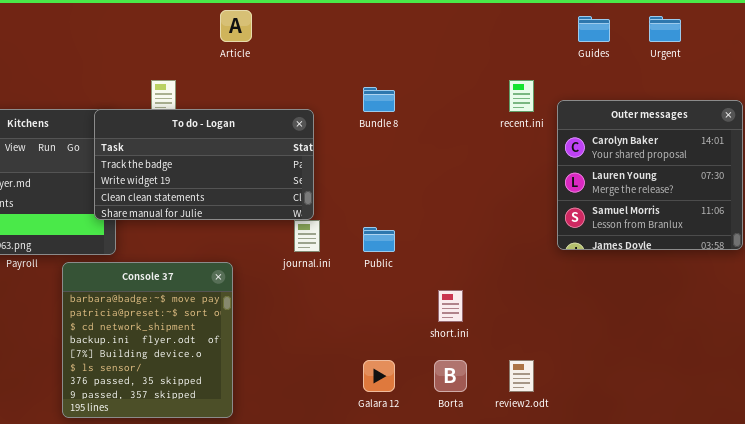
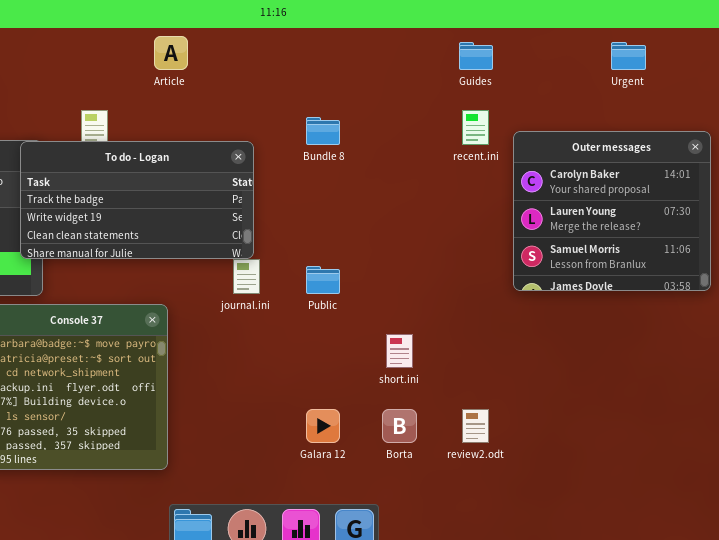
Guides: [578,16,610,42] -> [459,42,493,70], moved

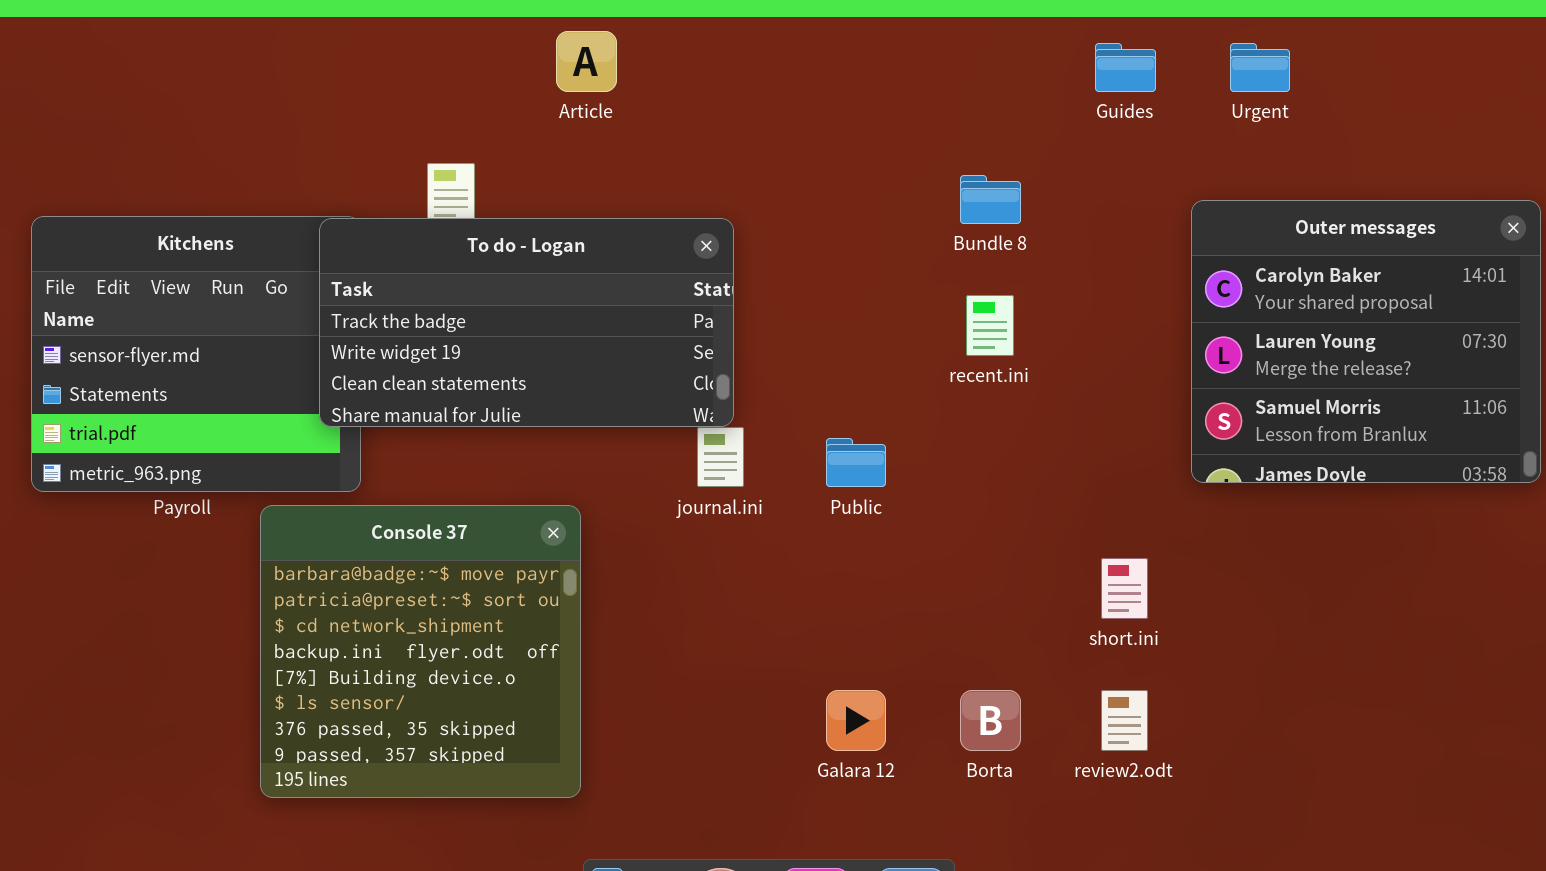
Urgent: [611,42,646,70] -> [1230,43,1290,92], moved
recent.ini: [462,110,489,145] -> [966,295,1014,356], moved
Bundle 8: [306,117,340,145] -> [960,175,1021,224], moved
short.ini: [386,334,413,368] -> [1101,558,1148,619], moved

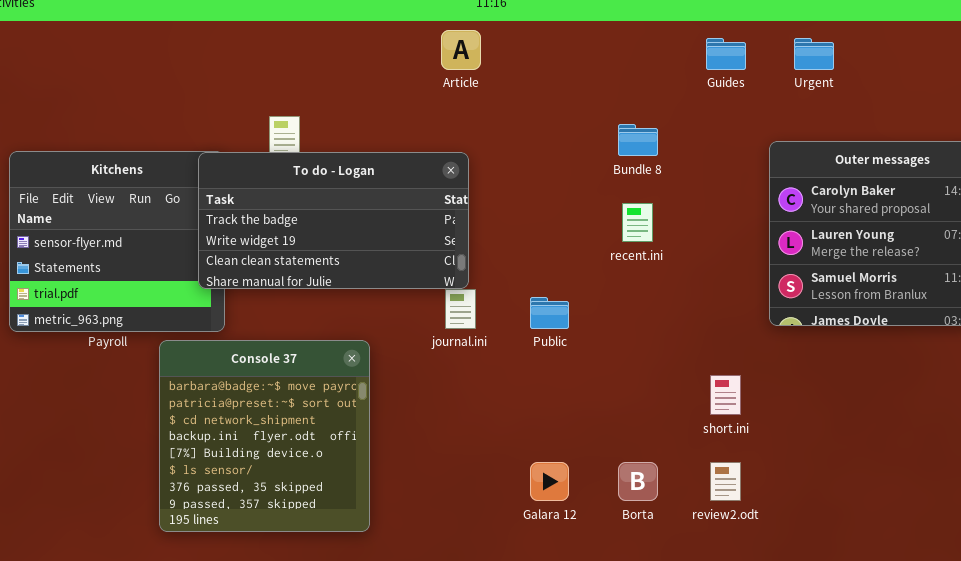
Article: [556,31,617,92] -> [441,30,481,70], moved

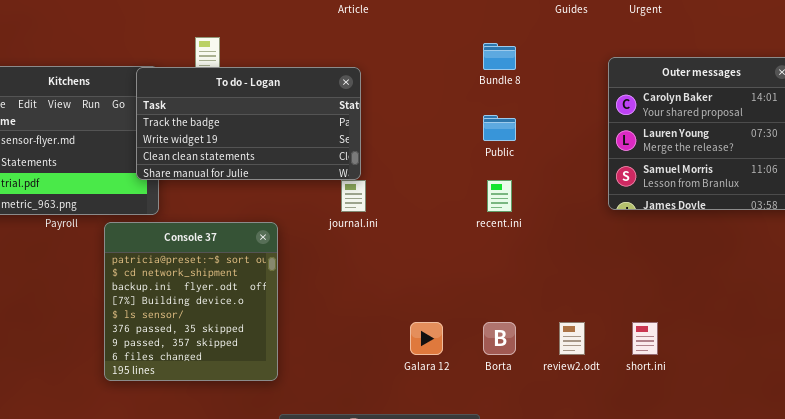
recent.ini: [622,203,653,242] -> [487,180,512,212], moved
Public: [530,297,569,329] -> [483,115,516,141], moved
Console 37: [159,340,370,532] -> [104,222,278,381], scrolled down 1 row
short.ini: [710,375,741,415] -> [632,322,658,355], moved

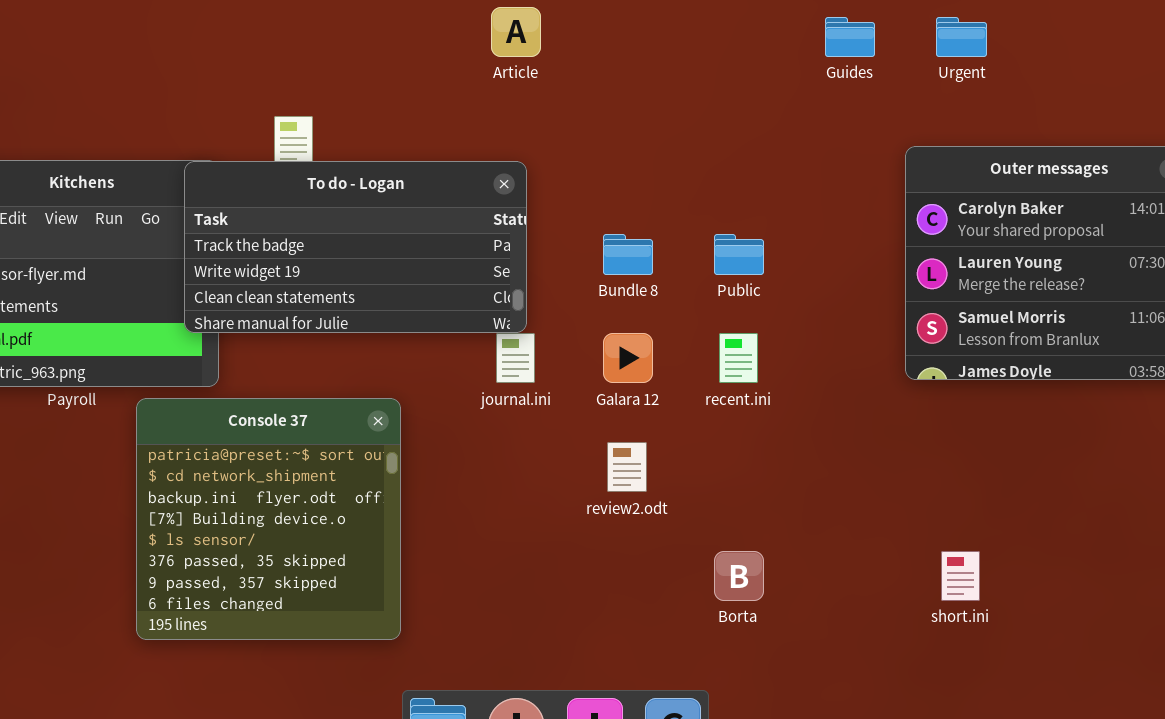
Bundle 8: [483,43,516,70] -> [603,234,653,275], moved
Galara 12: [410,322,443,355] -> [603,333,653,383], moved
review2.odt: [559,322,585,355] -> [607,442,647,492], moved

